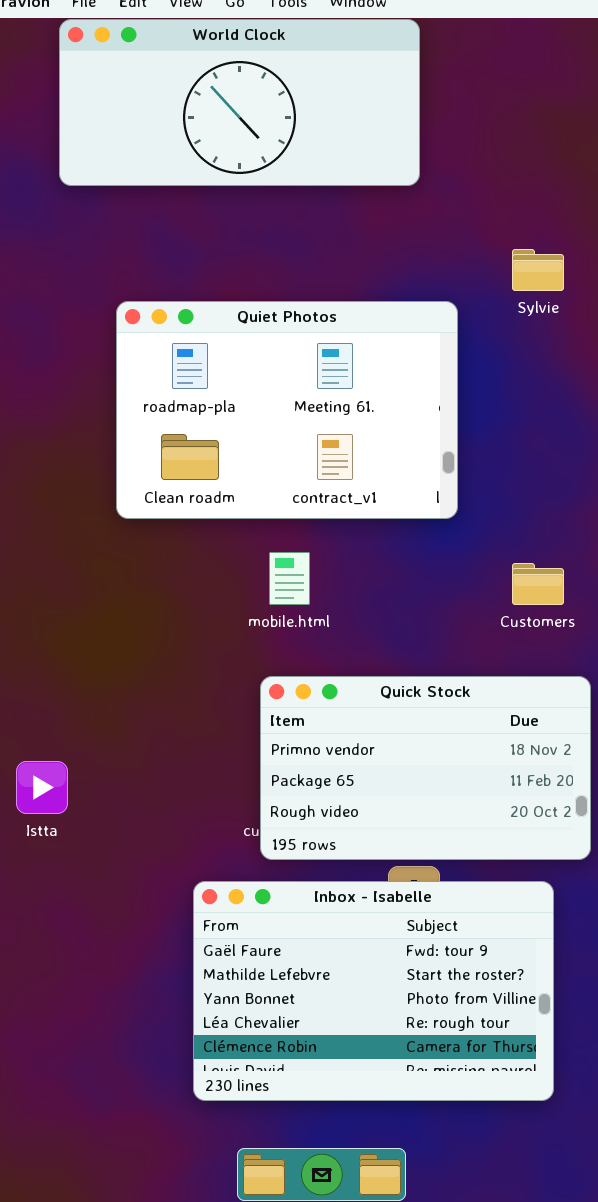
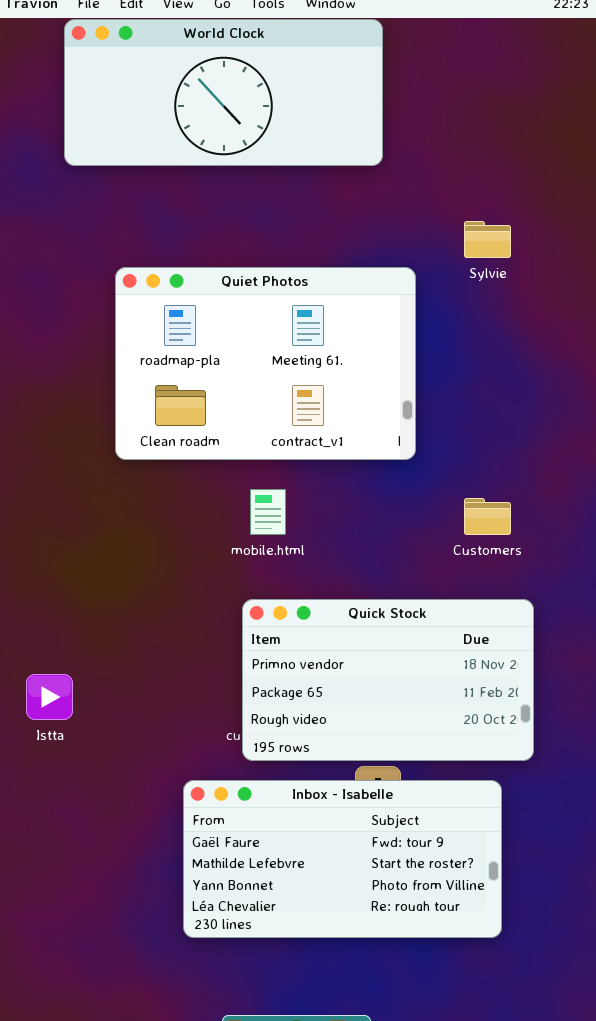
Inbox - Isabelle: [193,881,554,1101] -> [183,780,502,938], resized

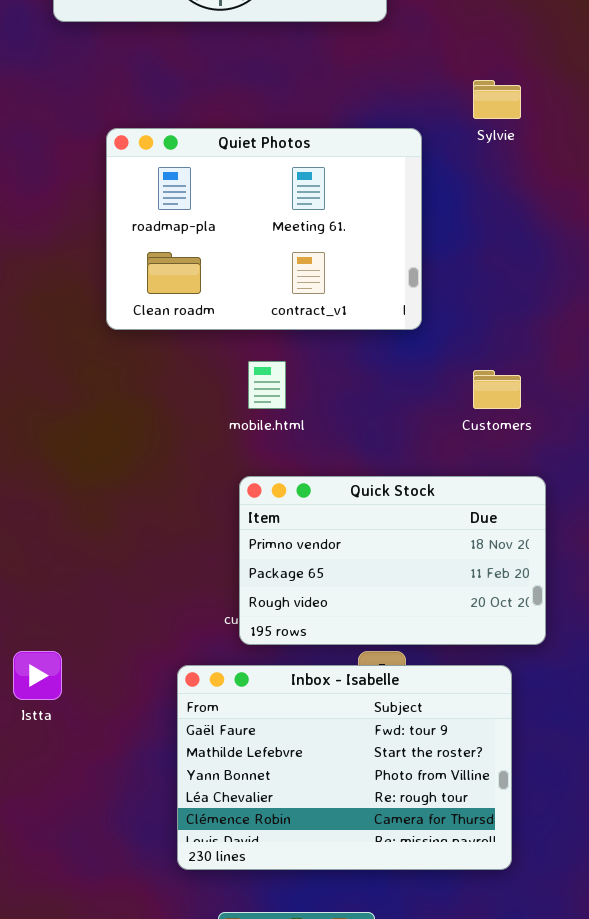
Istta: [26,674,73,720] -> [13,651,62,700], moved
Inbox - Isabelle: [183,780,502,938] -> [177,665,512,870], resized

